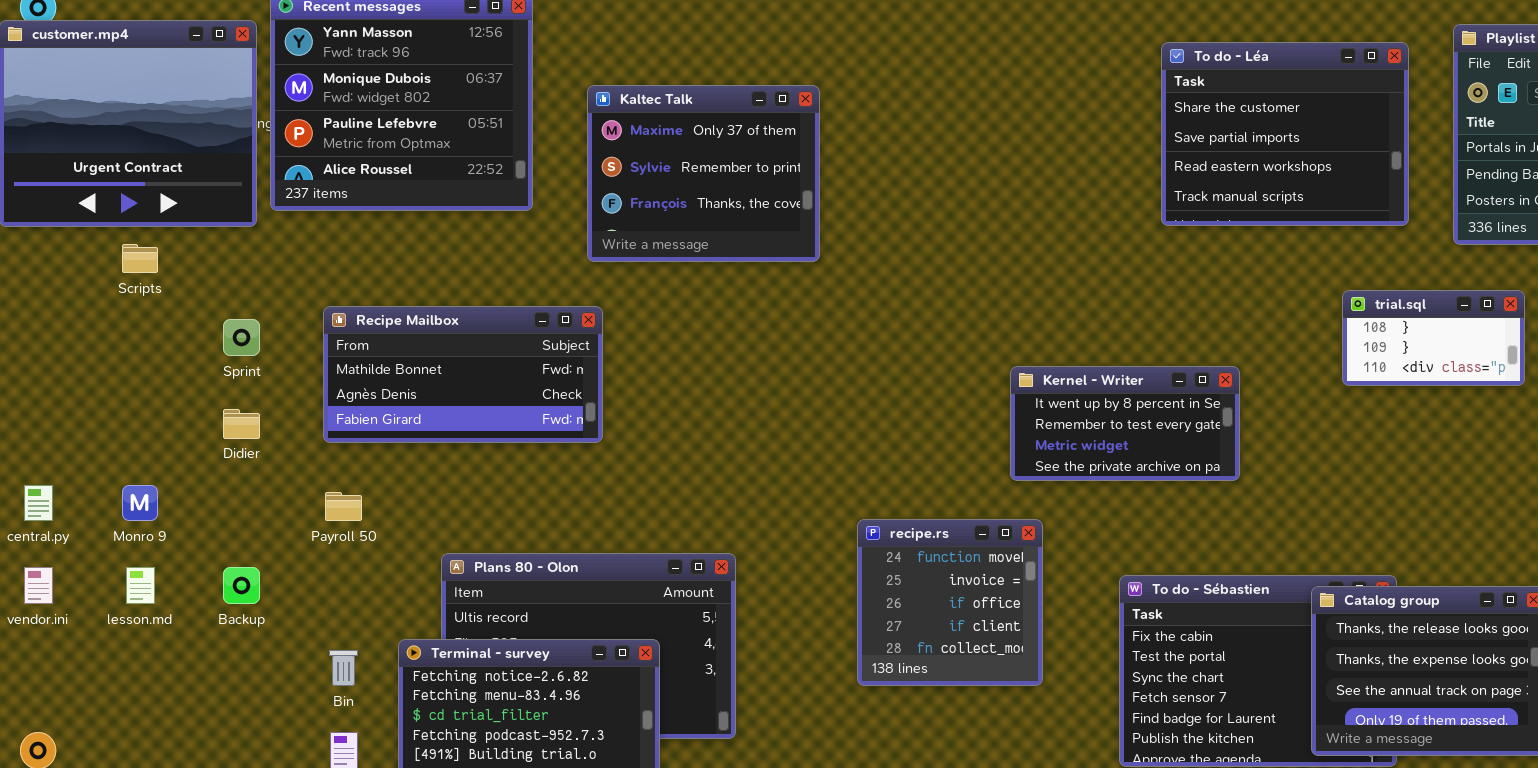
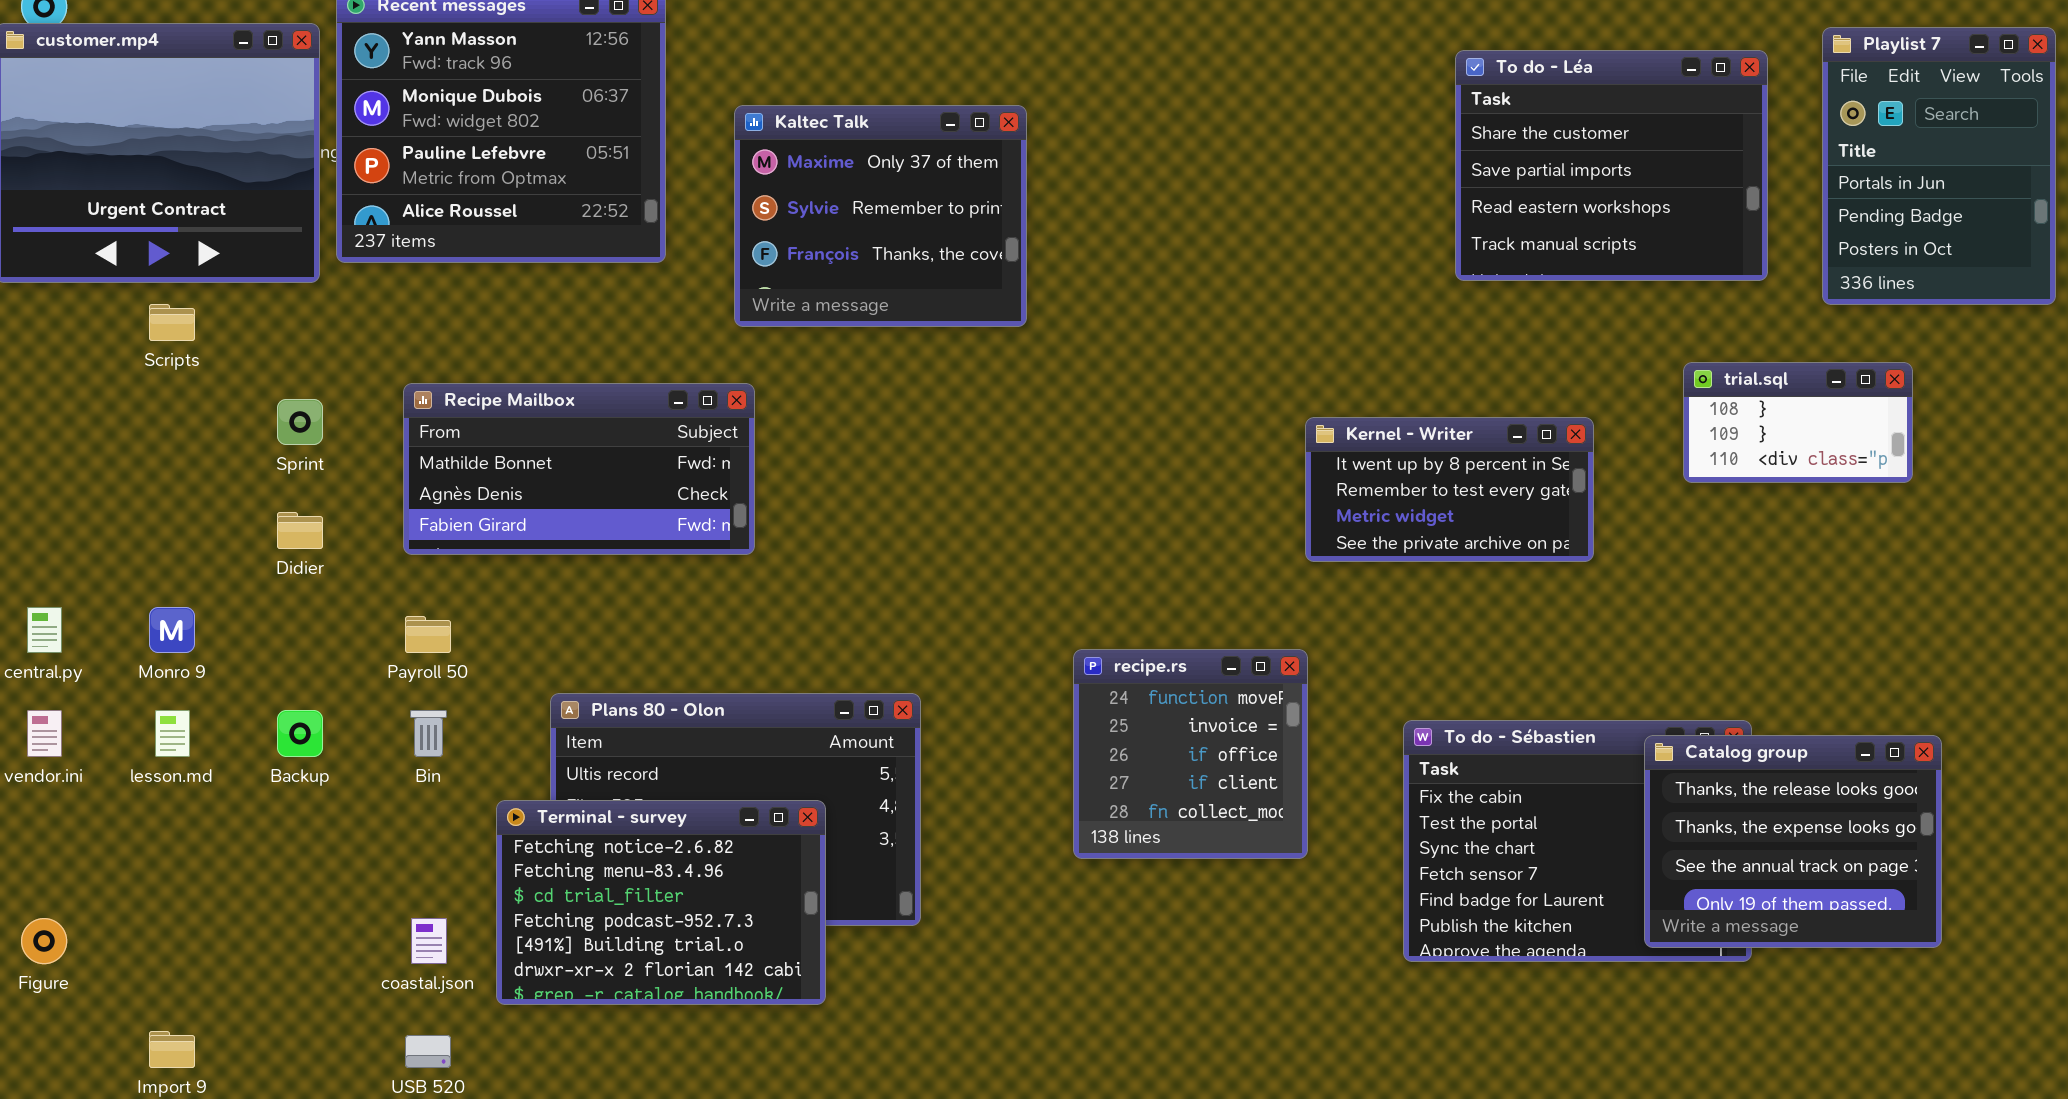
Kernel - Writer: [1010,366,1240,481] -> [1305,417,1594,562], moved
Bin: [329,650,358,686] -> [410,710,447,757], moved

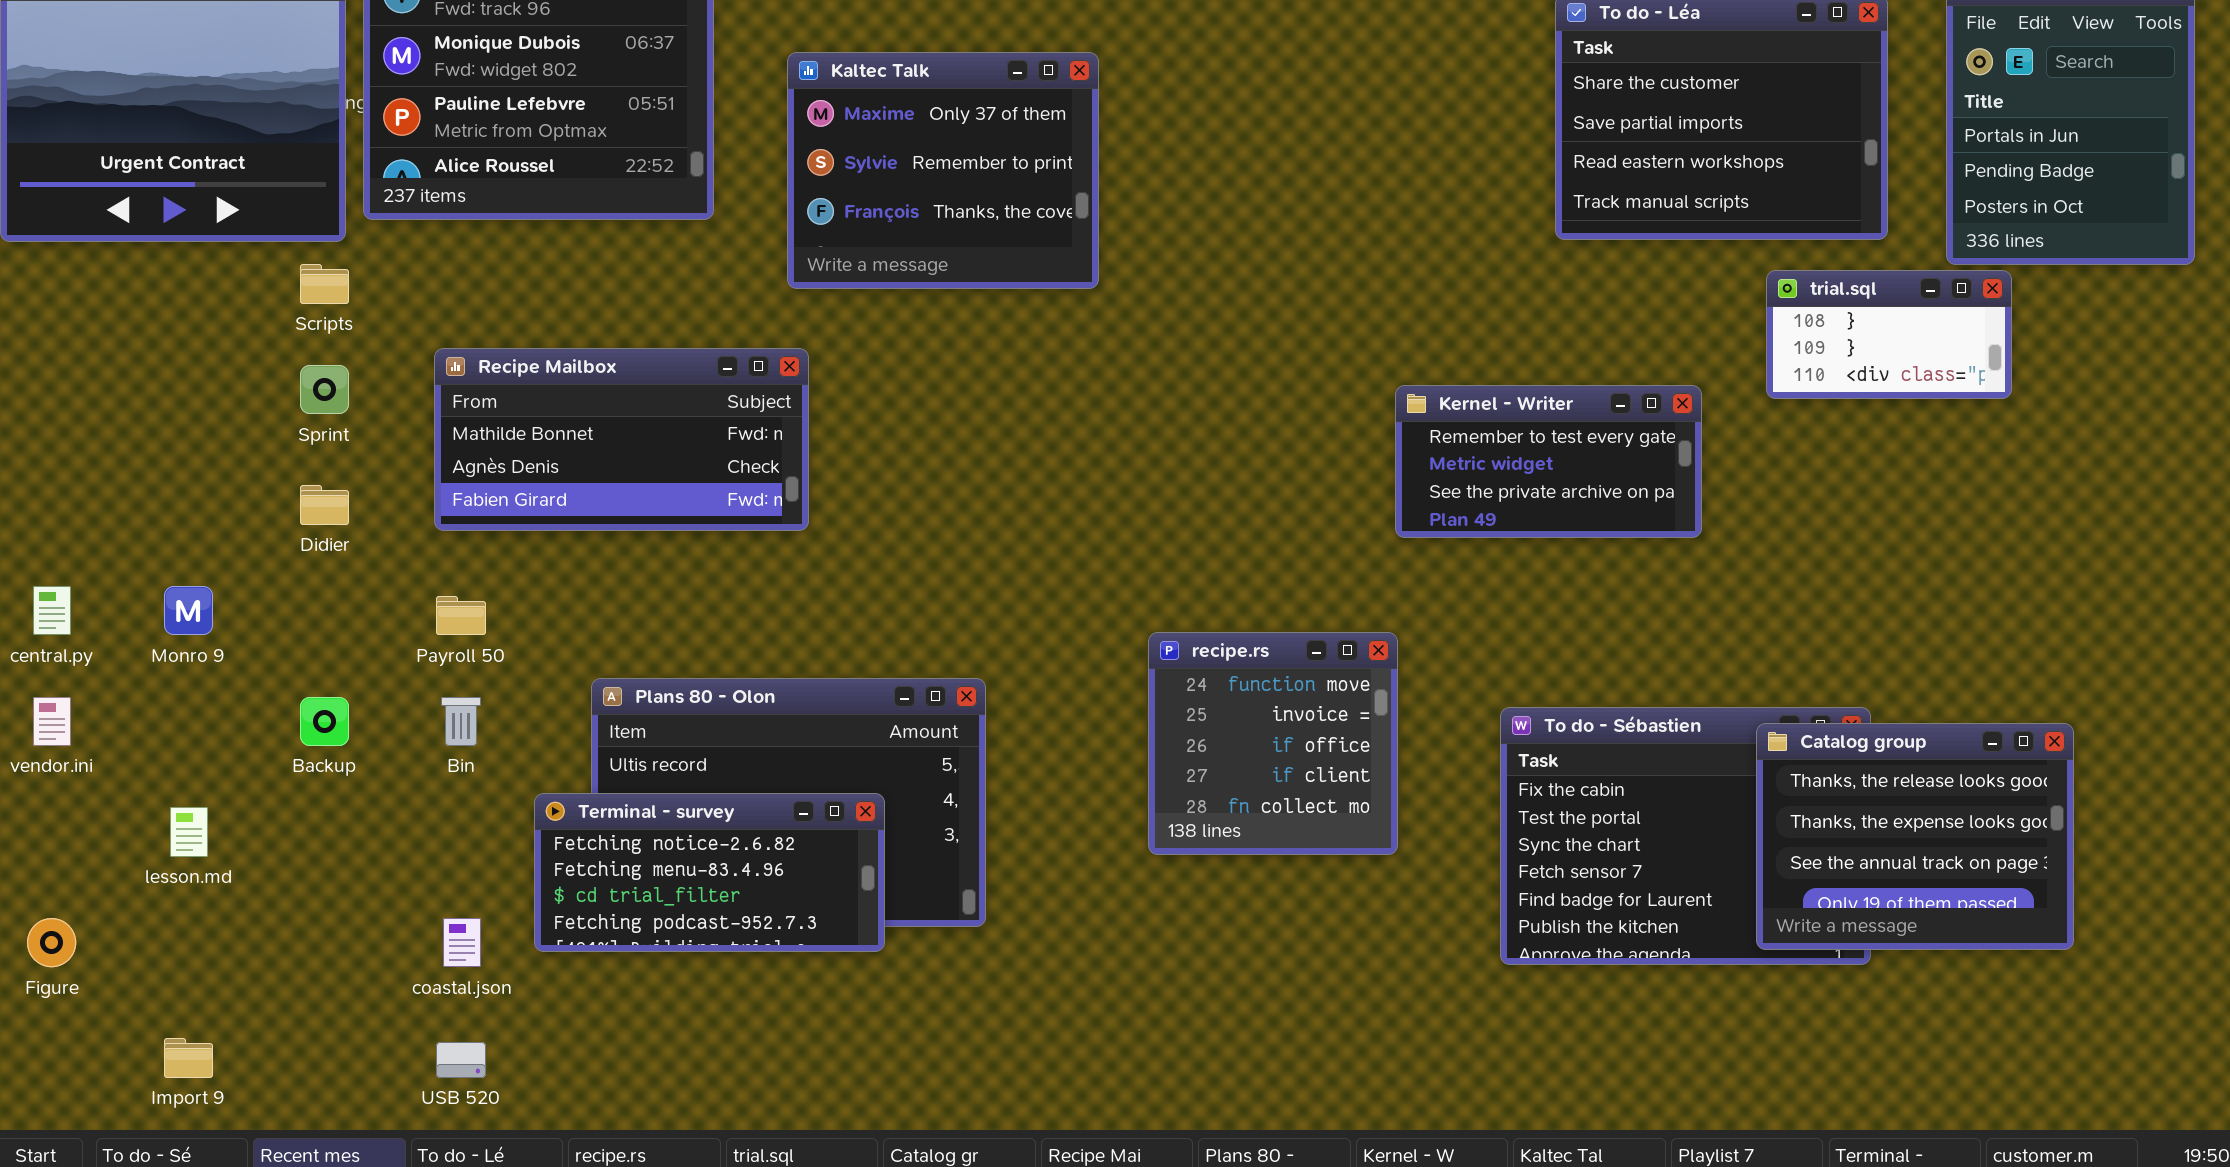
Scripts: [149,304,195,341] -> [300,264,349,304], moved
trial.sql: [1683,362,1913,483] -> [1766,270,2012,399], moved
Kernel - Writer: [1305,417,1594,562] -> [1395,385,1702,538], scrolled down 1 row
lesson.md: [155,710,190,757] -> [170,807,208,857], moved
Terminal - survey: [496,800,826,1005] -> [534,793,885,952], resized

